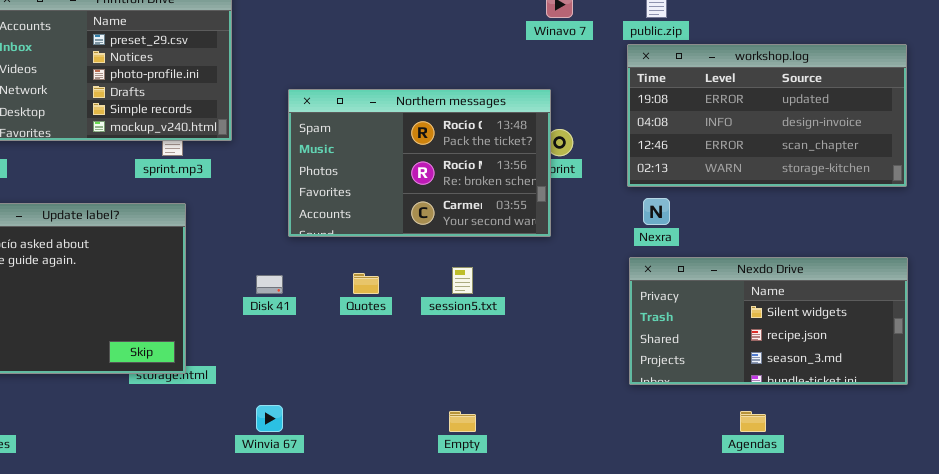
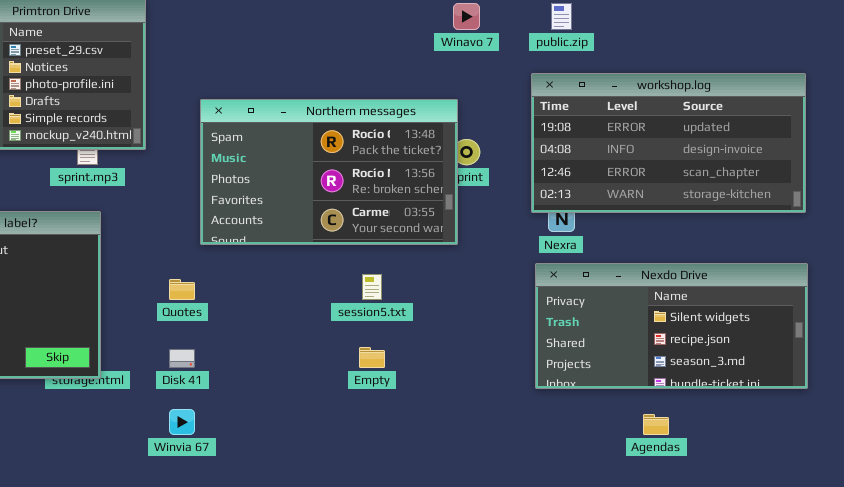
workshop.log: [627,44,907,187] -> [531,73,806,213], moved
Quotes: [353,273,379,294] -> [169,279,195,300], moved
Disk 41: [256,275,283,294] -> [169,349,195,368], moved
Empty: [449,411,476,432] -> [359,347,385,368], moved

